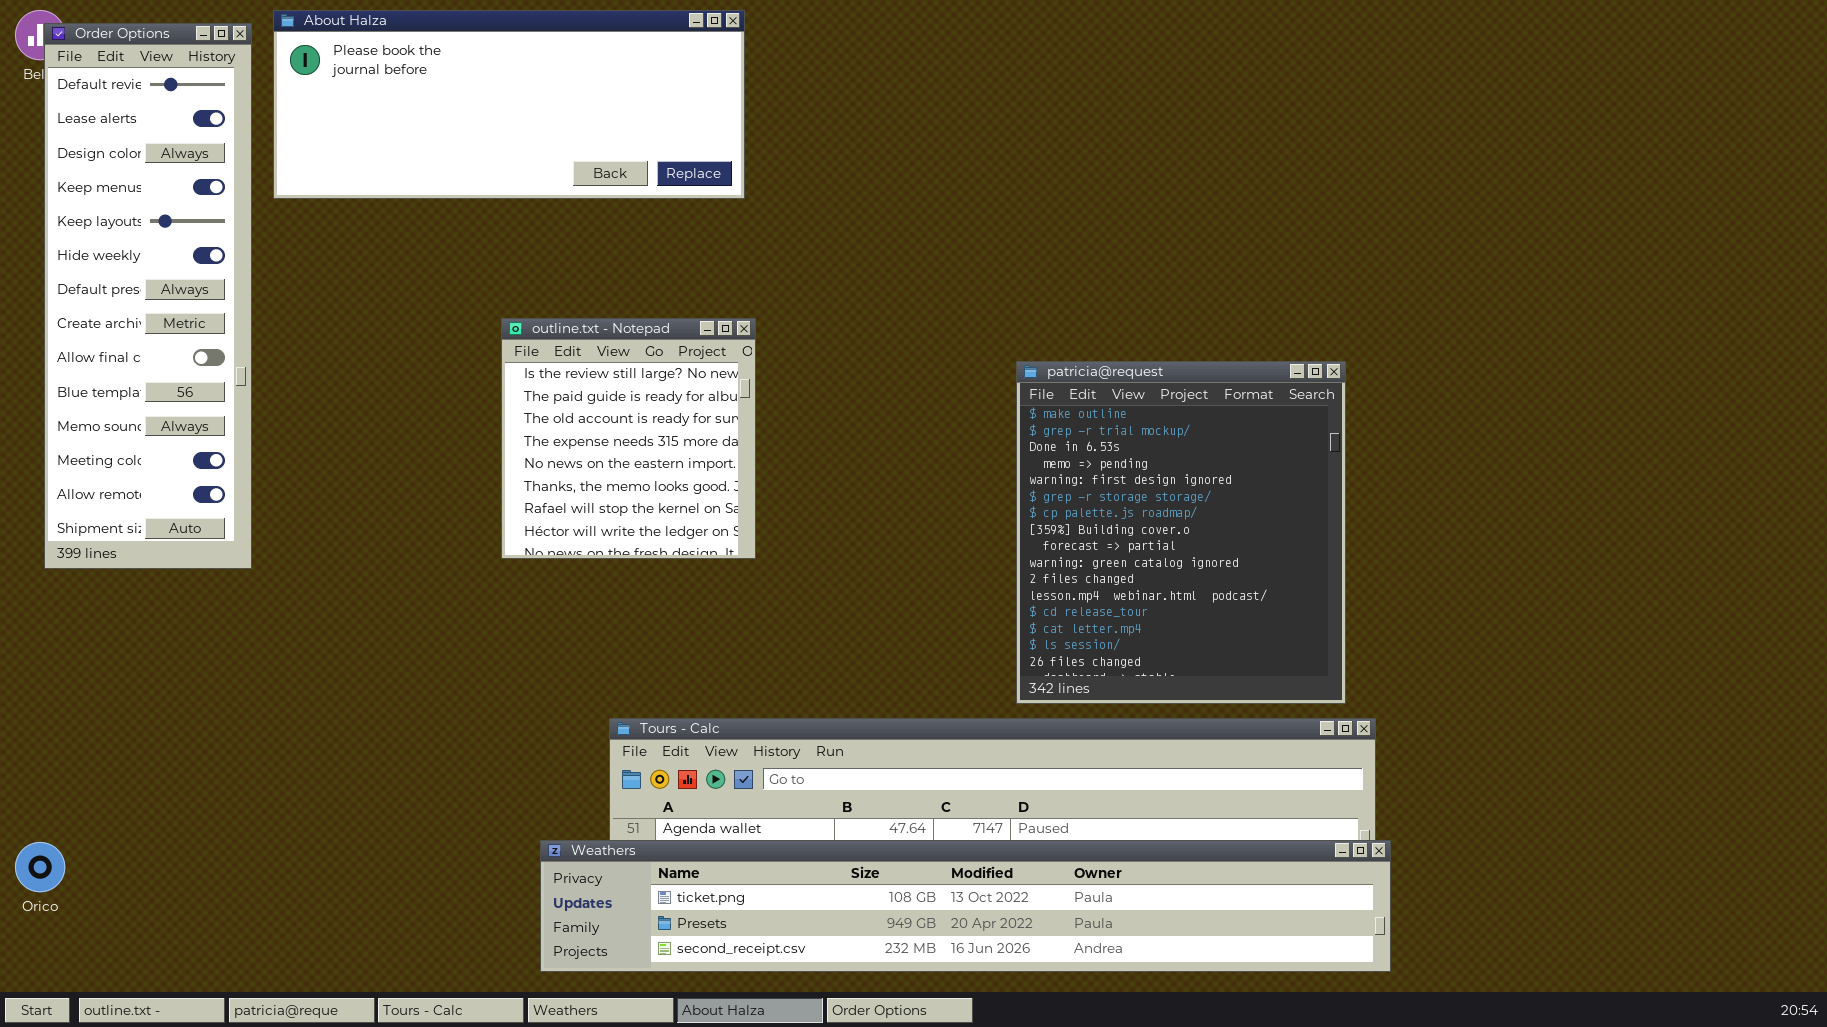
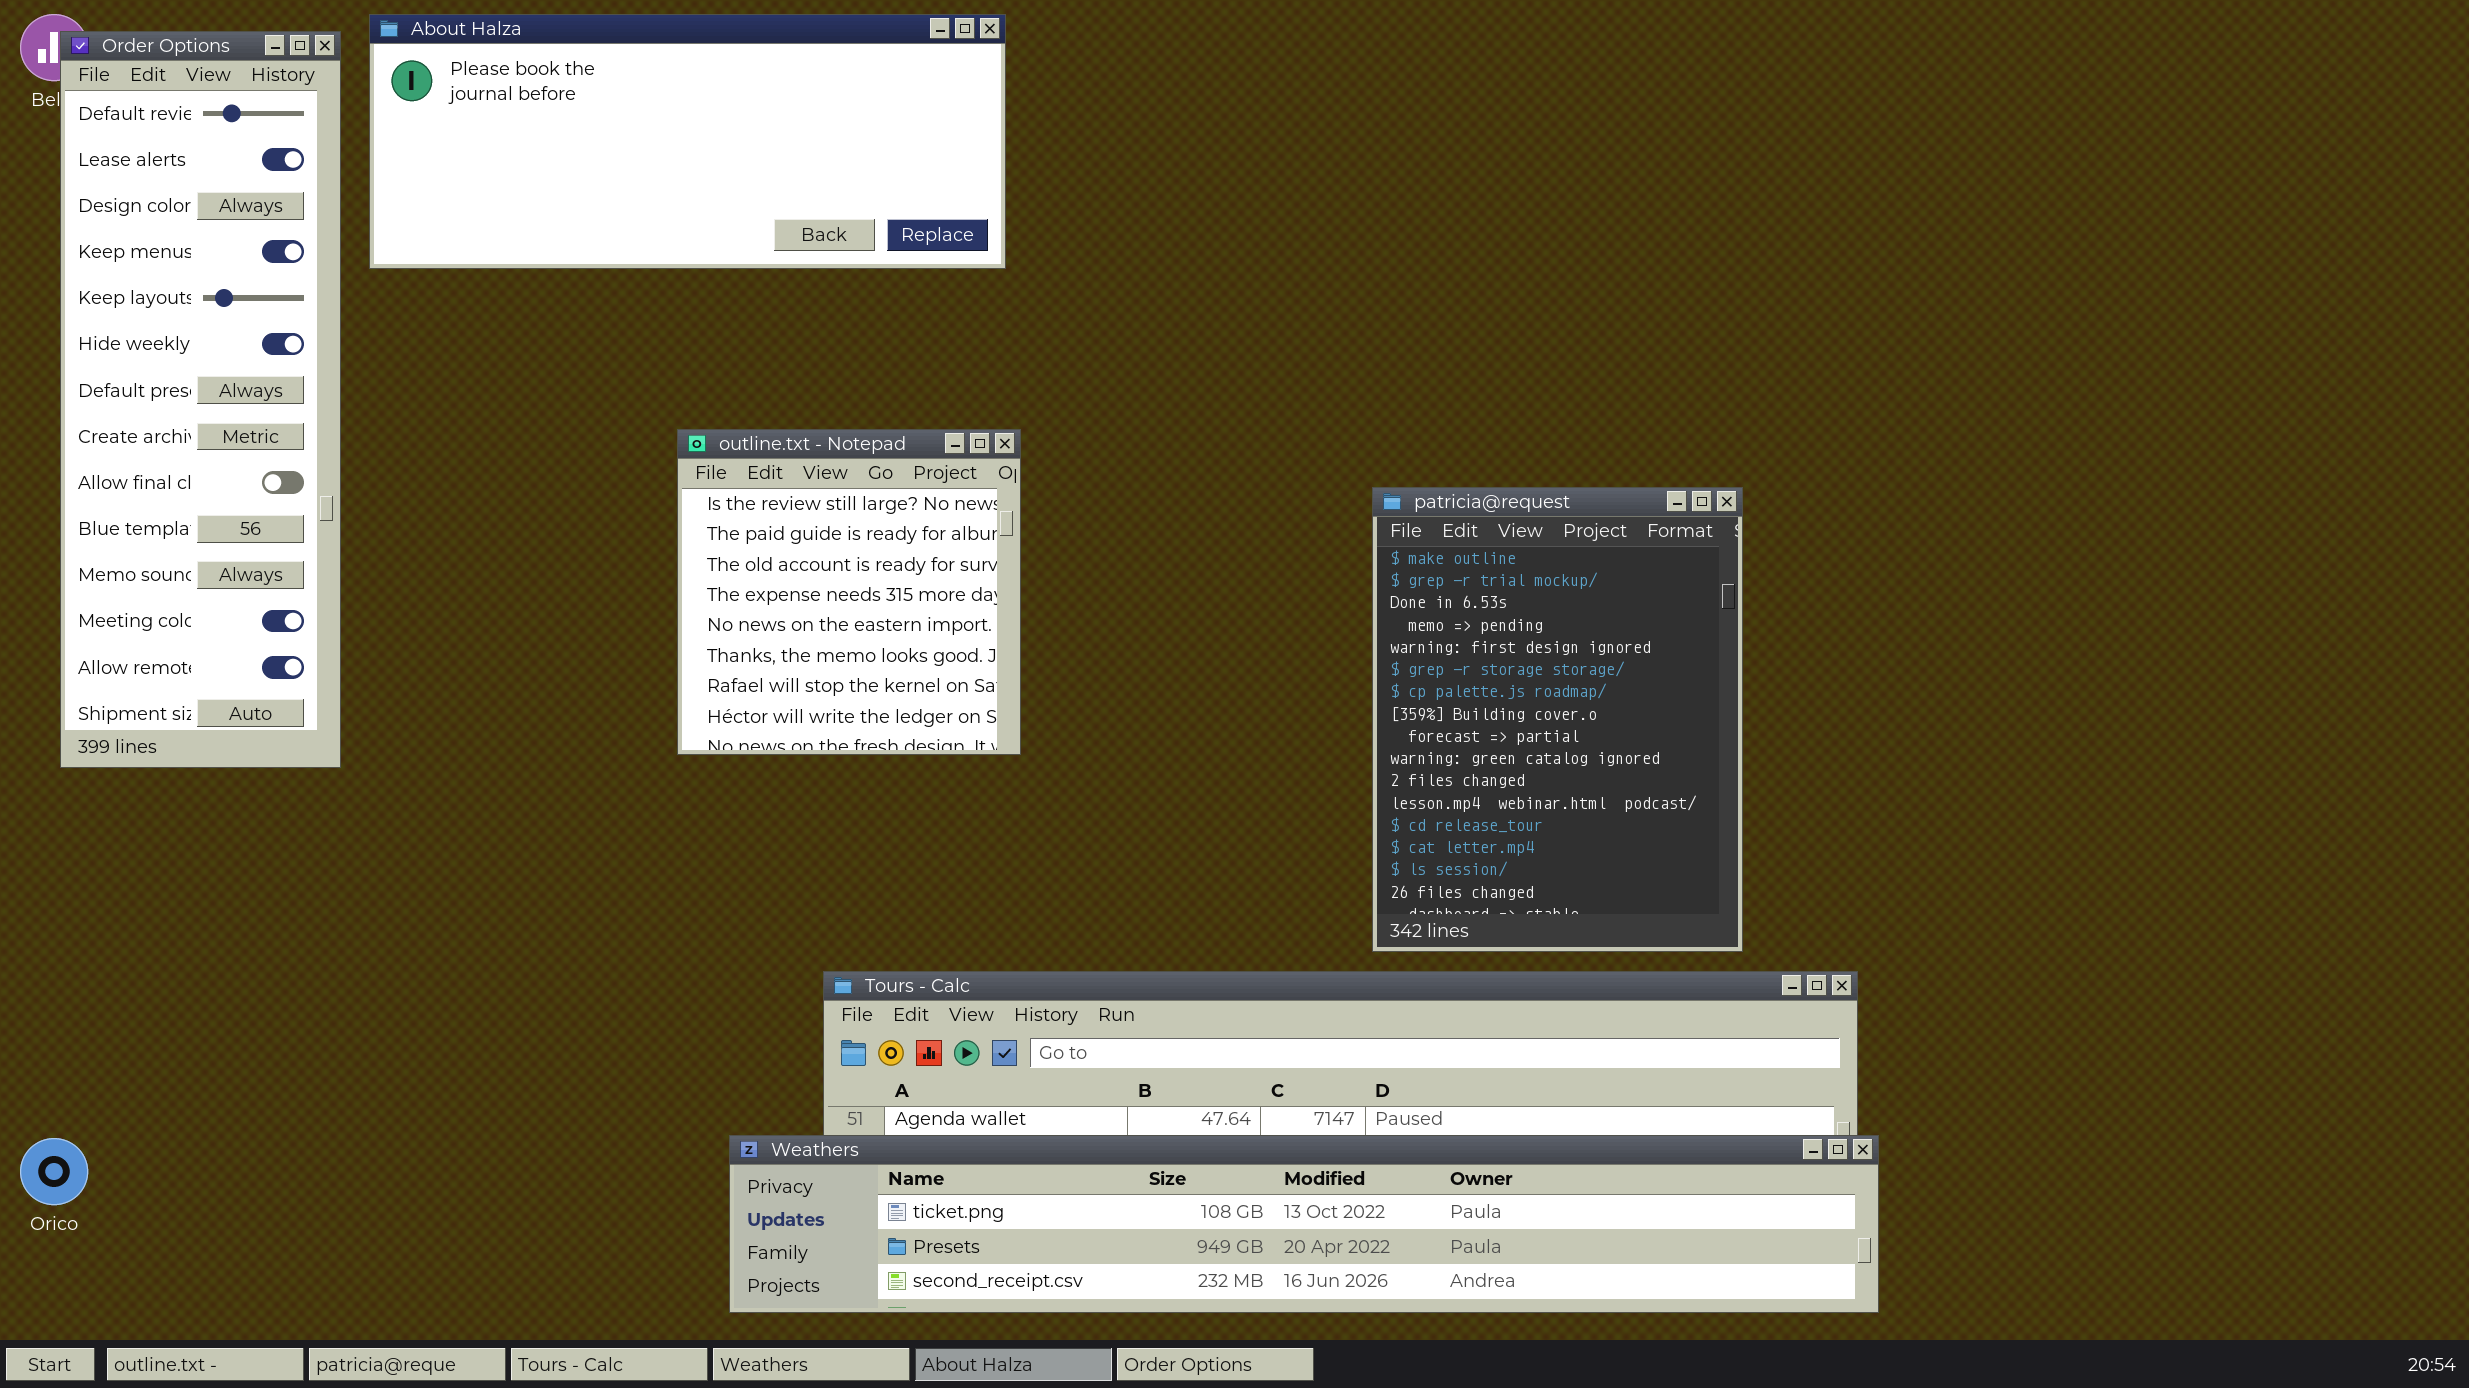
patricia@request: [1016,361,1346,704] -> [1372,487,1743,952], resized

